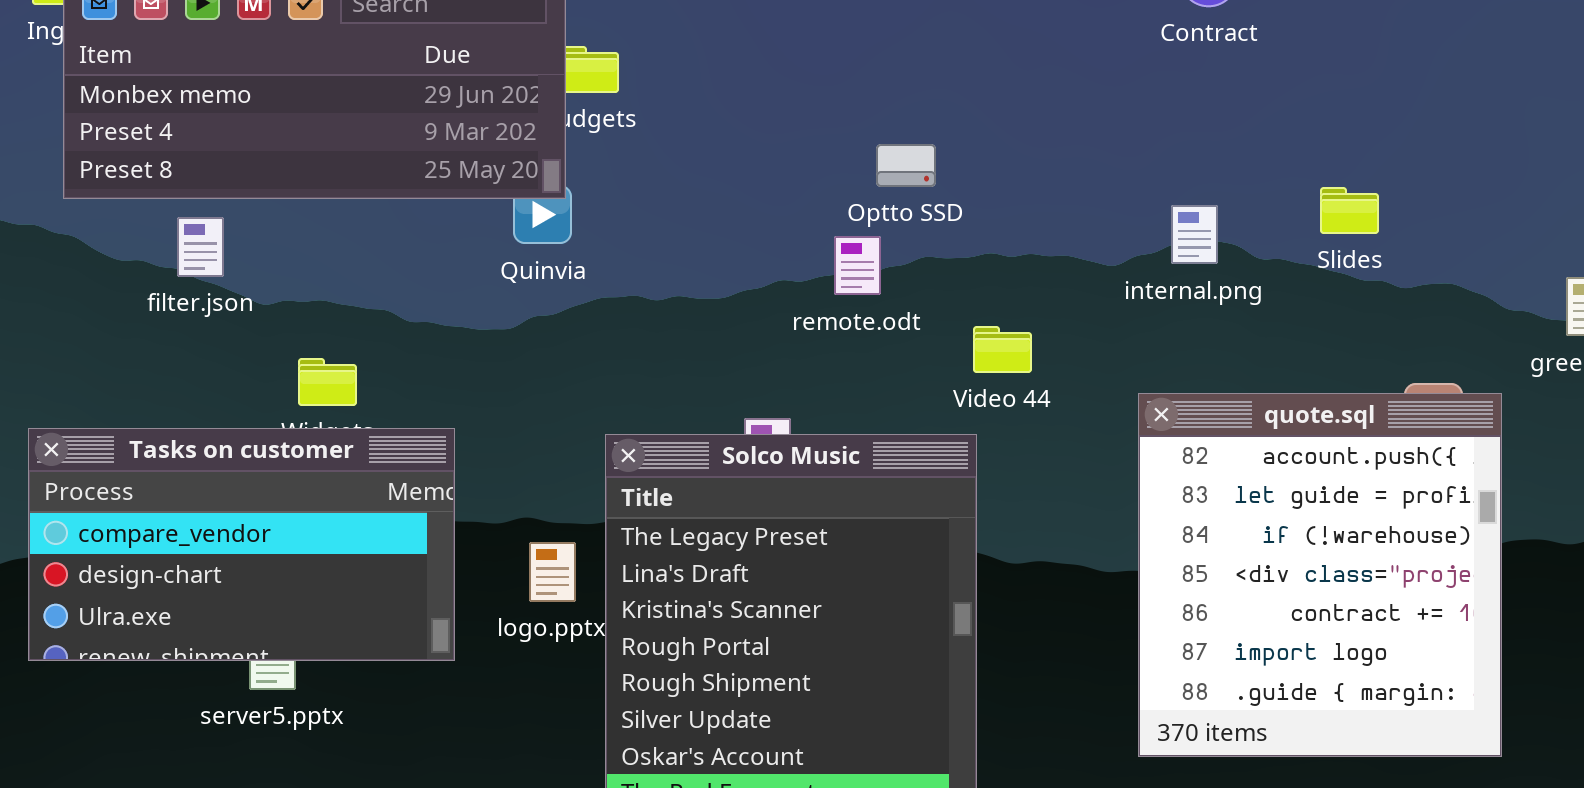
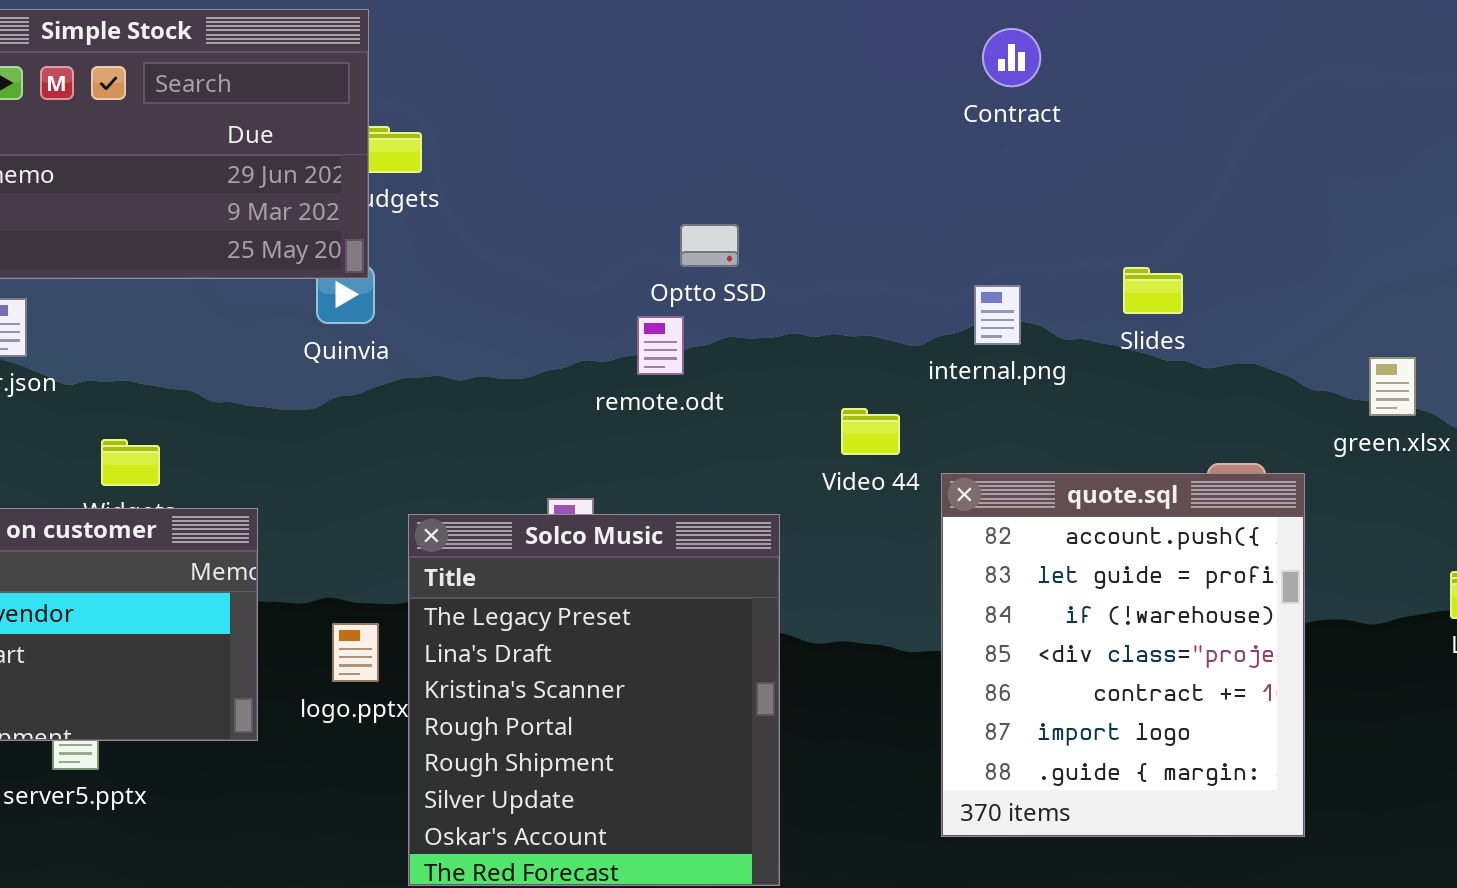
Video 44: [973,326,1032,373] -> [841,408,900,455], moved

